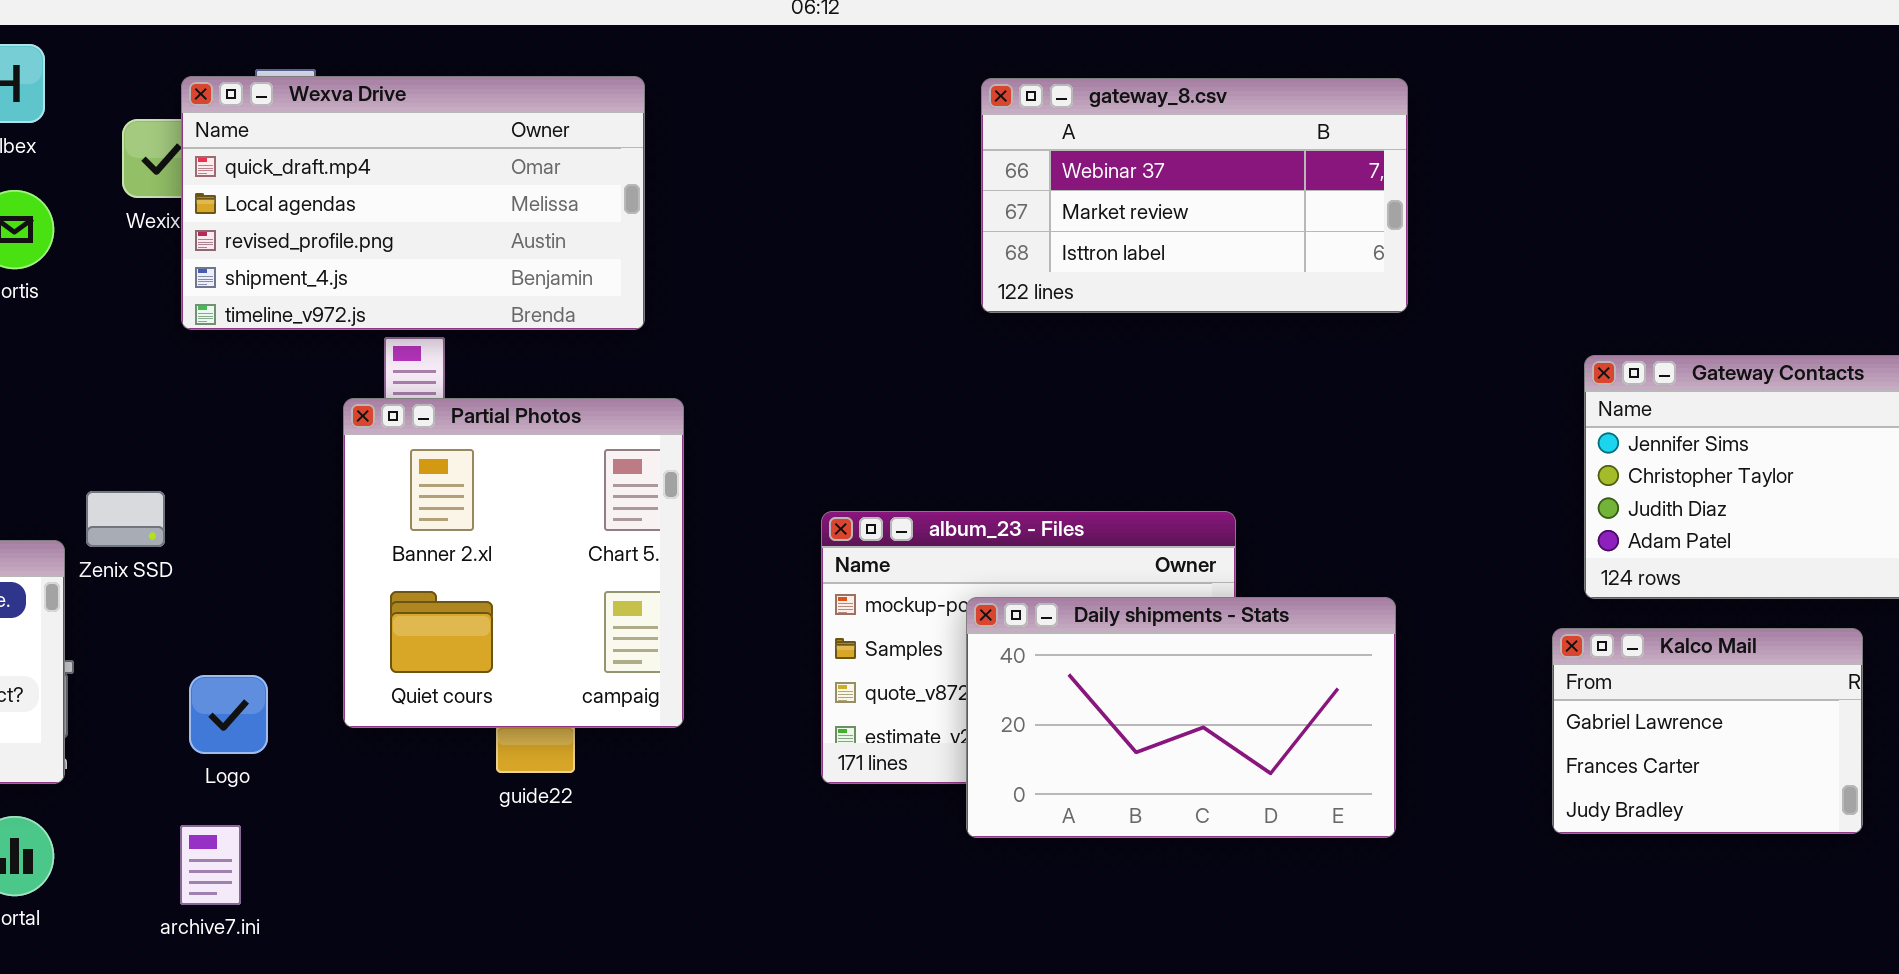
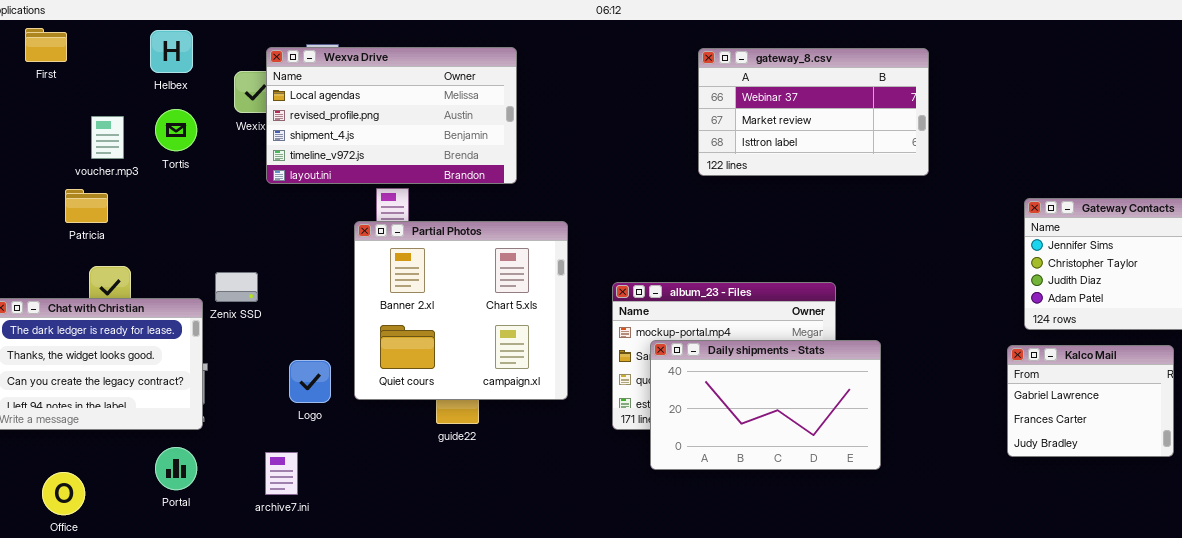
Wexva Drive: [181,76,645,330] -> [266,47,517,184], scrolled down 1 row
Partial Photos: [343,398,684,728] -> [354,221,568,400], resized
Daily shipments - Stats: [966,597,1396,838] -> [650,340,881,470], moved
Logo: [189,675,268,754] -> [289,360,331,403], moved

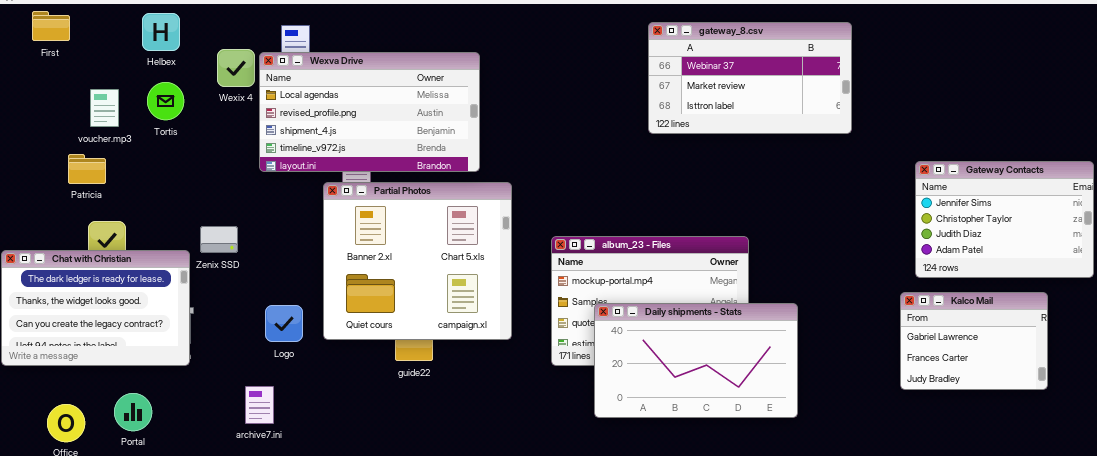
Wexva Drive: [266,47,517,184] -> [259,52,480,172], moved
gateway_8.csv: [698,48,929,176] -> [648,22,852,134], moved
Daily shipments - Stats: [650,340,881,470] -> [594,303,798,418], moved
Portal: [155,447,197,490] -> [114,393,152,431], moved

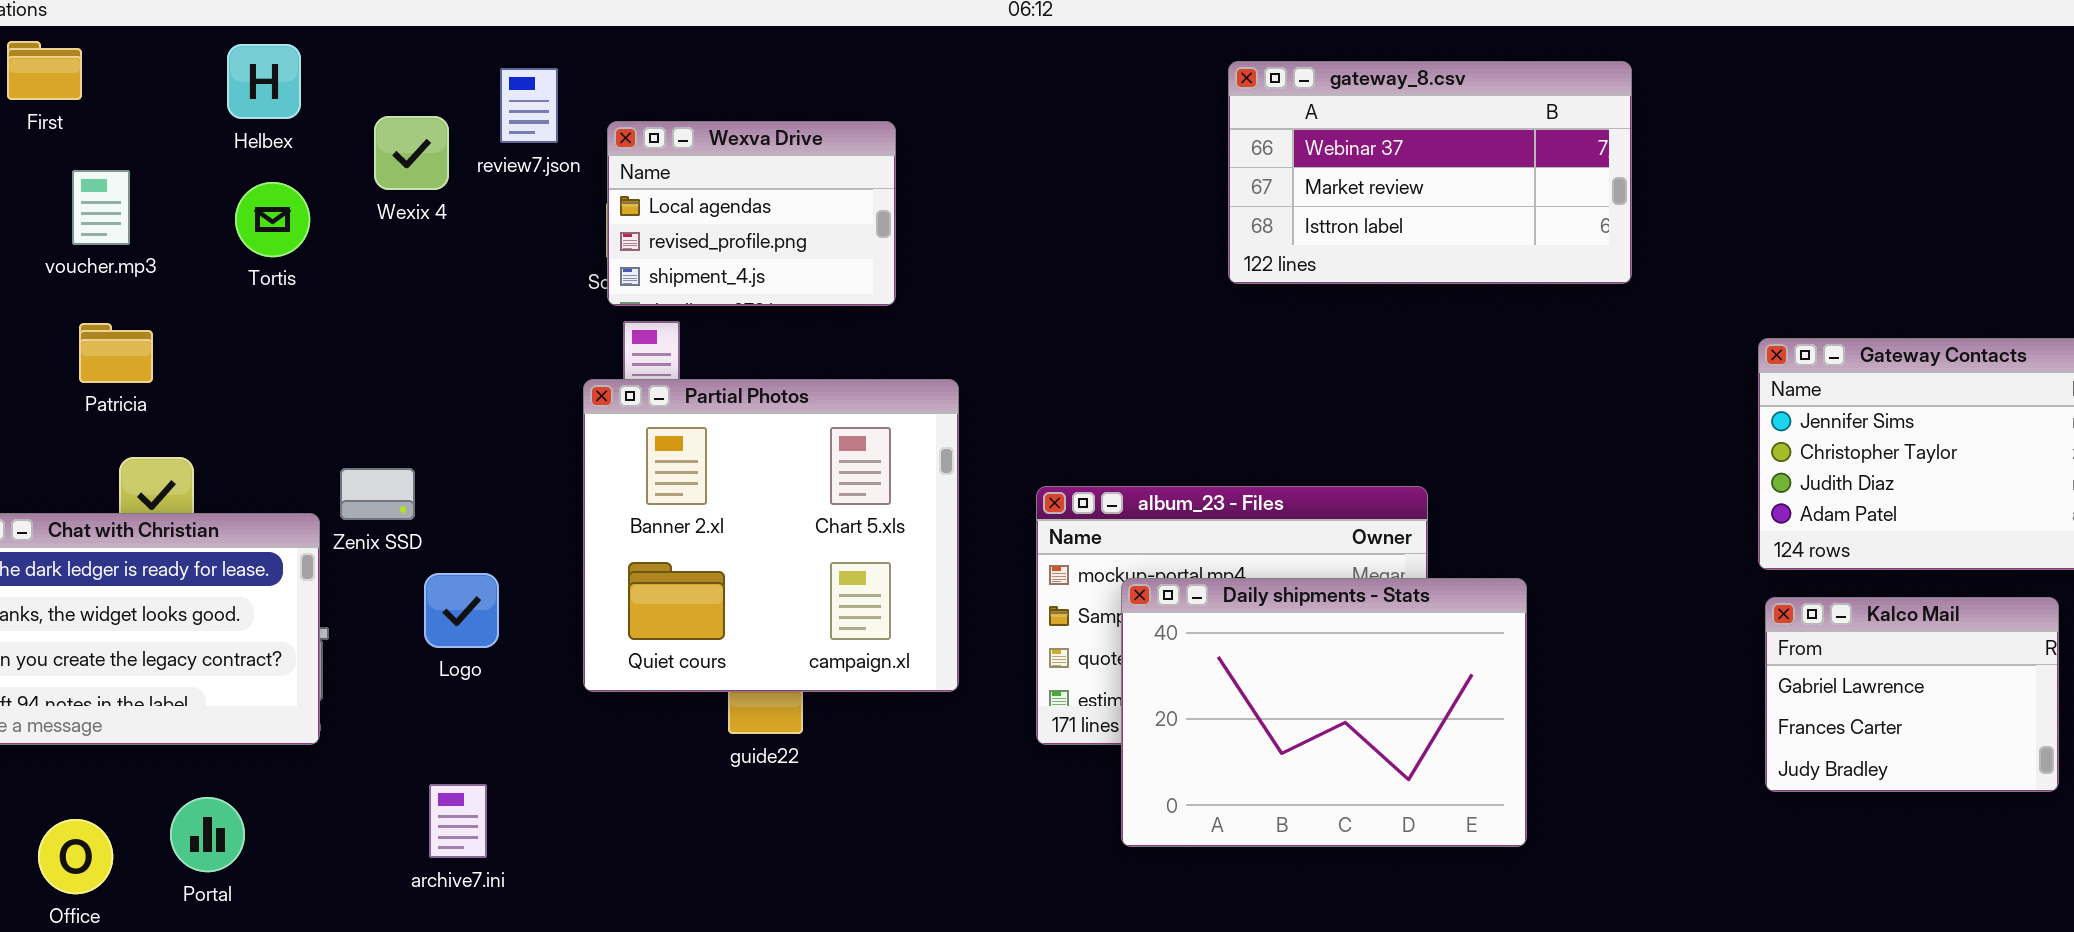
Wexva Drive: [259,52,480,172] -> [607,121,896,306], resized
voucher.mp3: [90,89,119,127] -> [72,170,130,245], moved
Kalco Mail: [900,292,1048,390] -> [1765,597,2059,792], moved
Daily shipments - Stats: [594,303,798,418] -> [1121,578,1527,847], resized
Logo: [265,305,303,342] -> [424,573,499,648], moved

